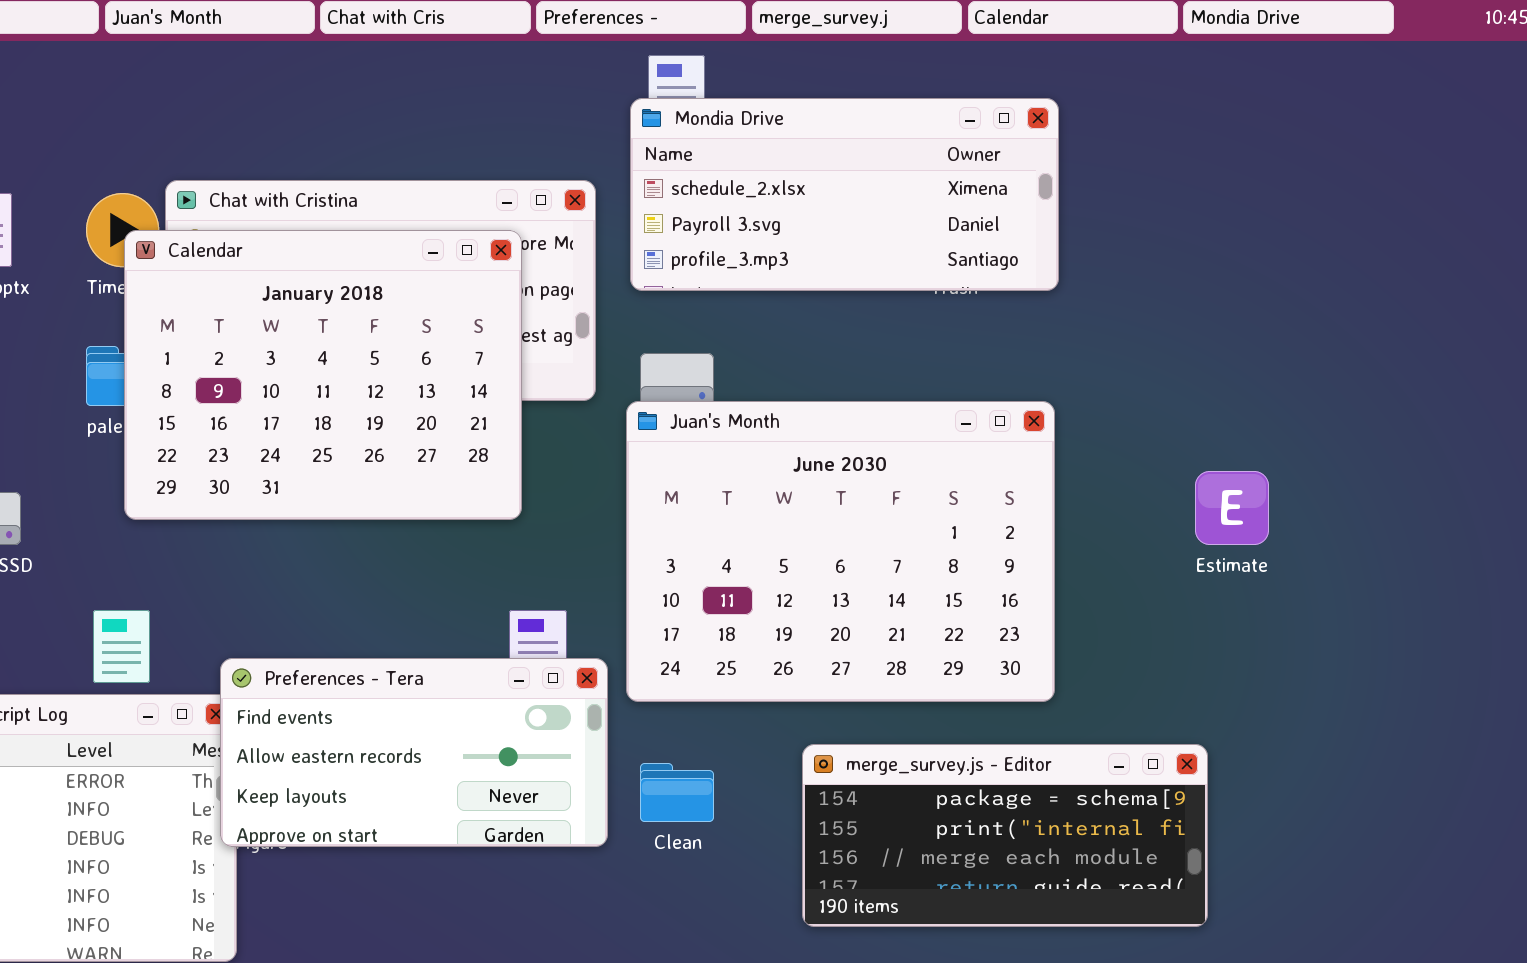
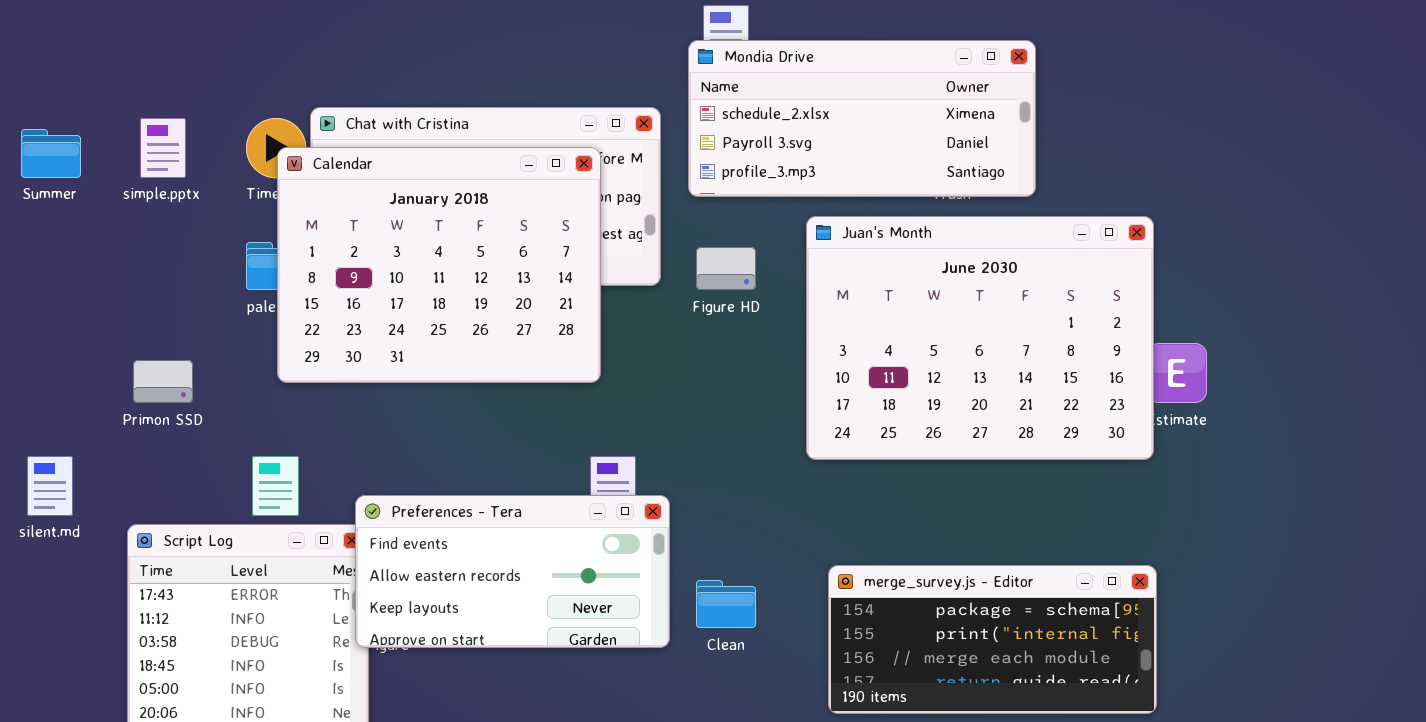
Juan's Month: [626,401,1055,702] -> [806,216,1154,460], moved

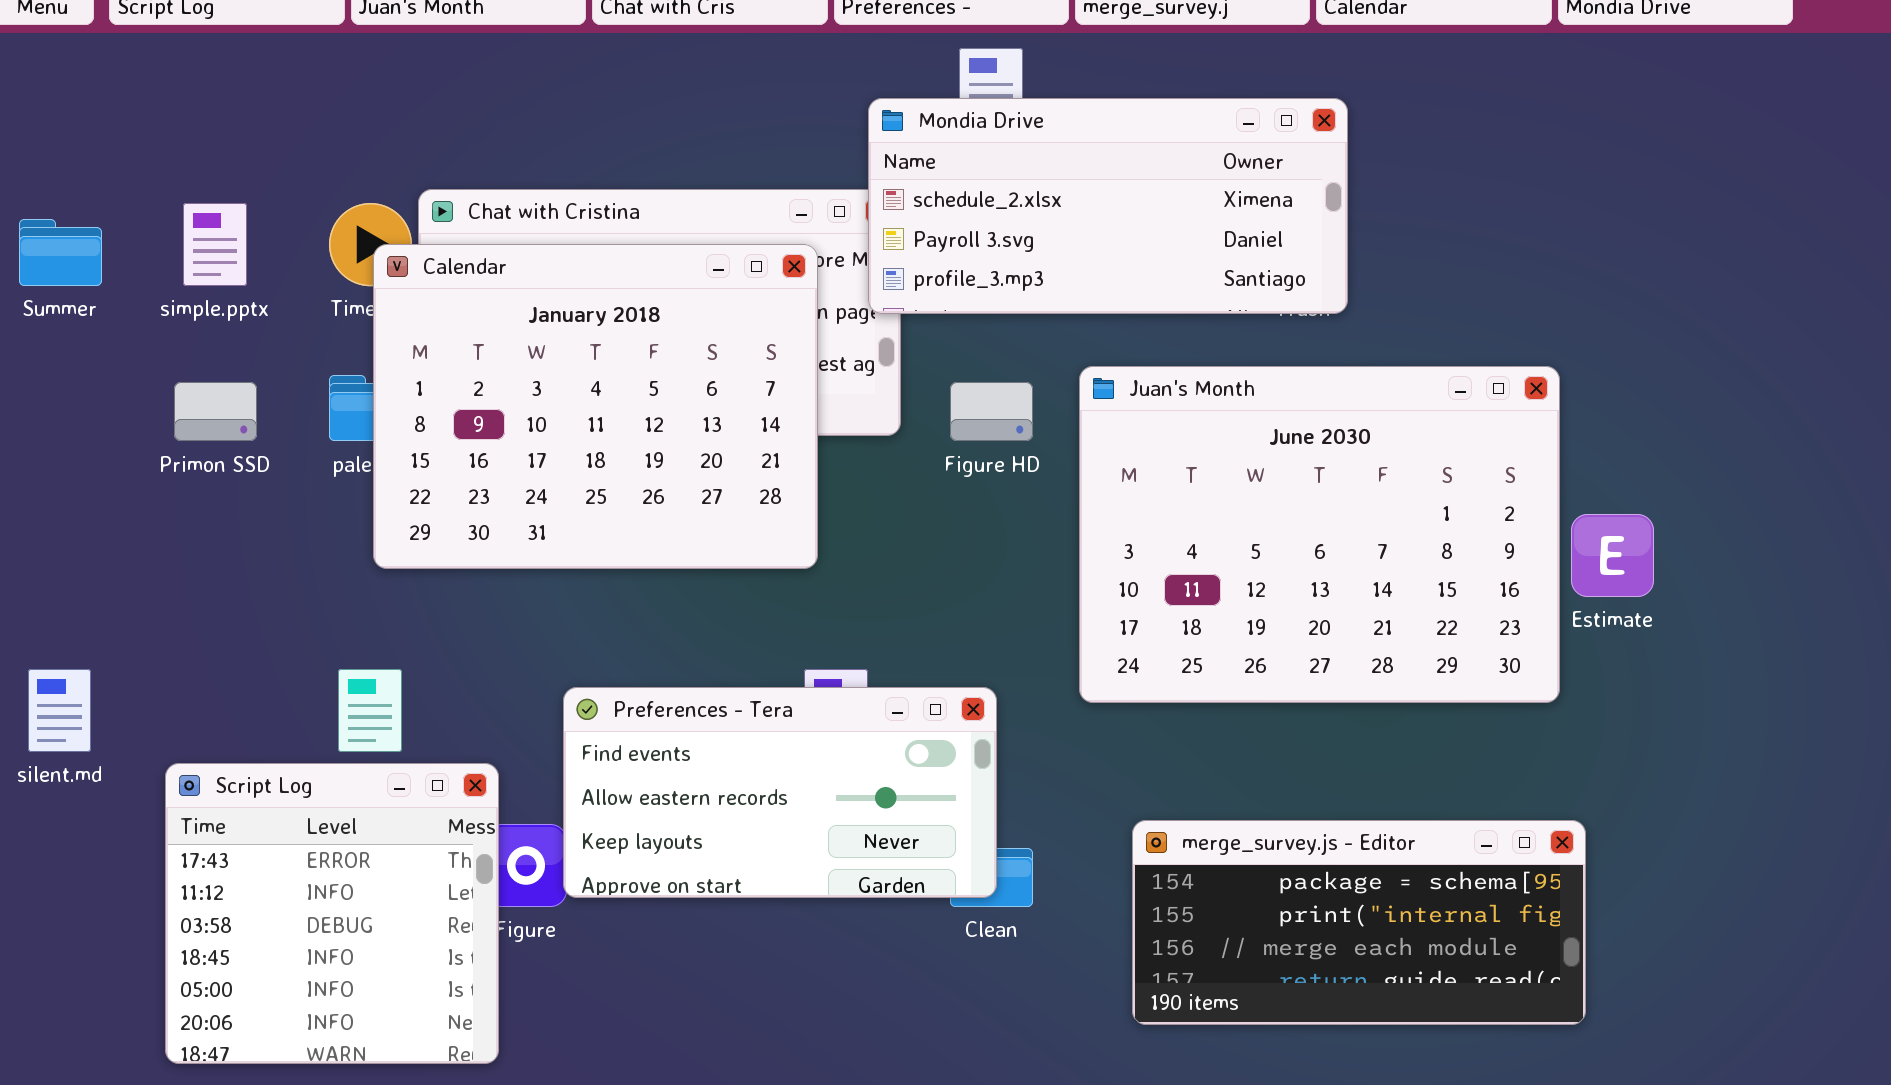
Mondia Drive: [688,40,1036,197] -> [868,98,1348,314], moved
Juan's Month: [806,216,1154,460] -> [1079,366,1560,703], moved
Primon SSD: [133,360,193,403] -> [174,382,257,441], moved
Preferences - Tera: [355,495,670,648] -> [563,687,997,898], moved

